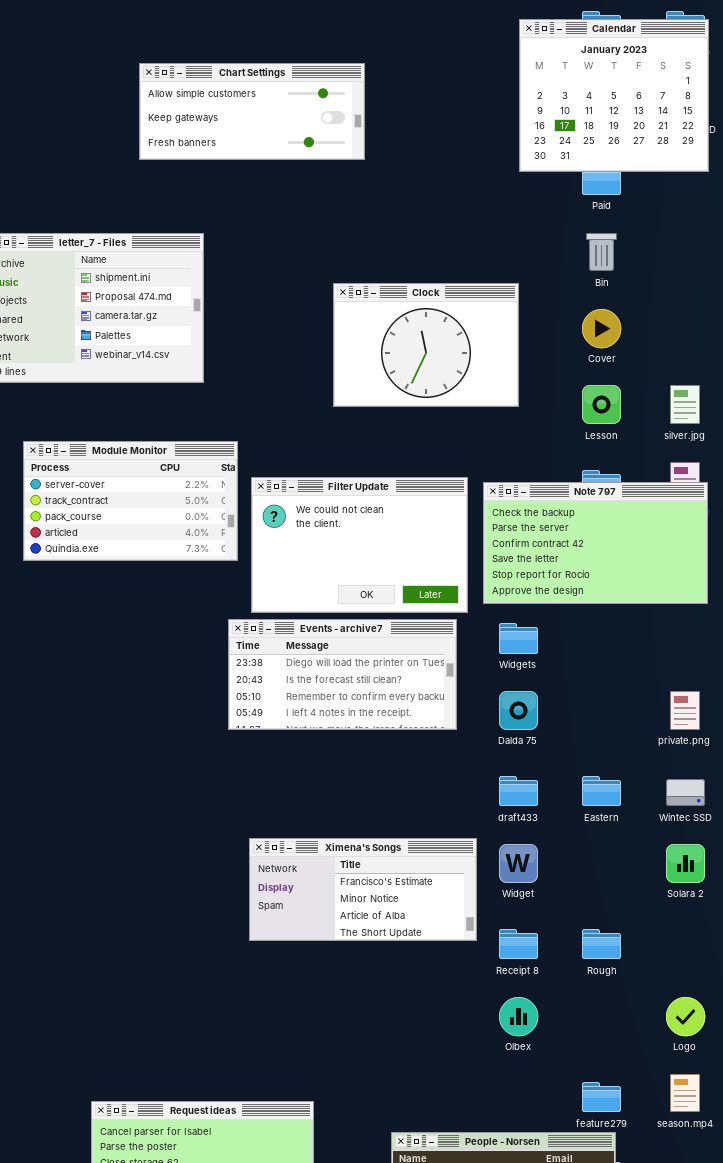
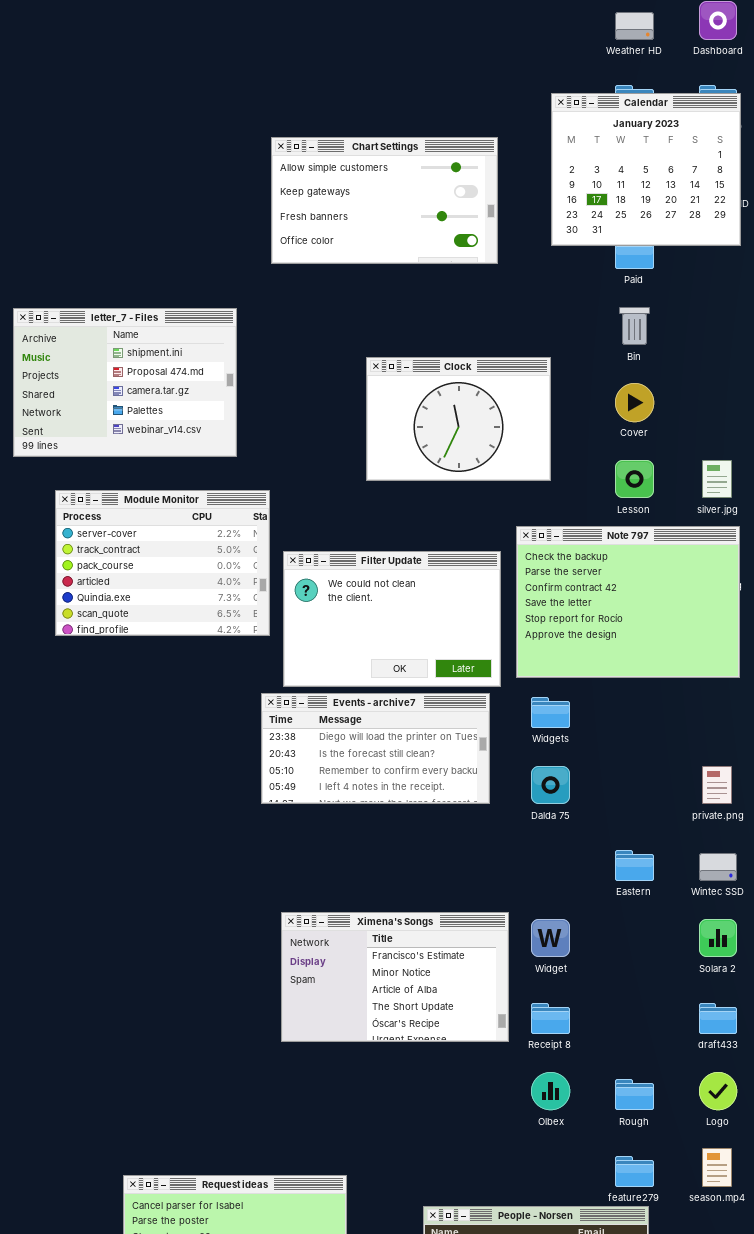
Chart Settings: [139,63,365,160] -> [271,137,498,264], moved, resized
Module Monitor: [23,441,238,561] -> [55,490,270,636], resized
Note 797: [483,482,708,604] -> [516,526,740,678], resized
draft433: [499,776,538,806] -> [699,1003,737,1034], moved
Ximena's Songs: [249,838,477,941] -> [281,912,509,1042], resized
Rough: [582,929,621,959] -> [615,1079,654,1110], moved

